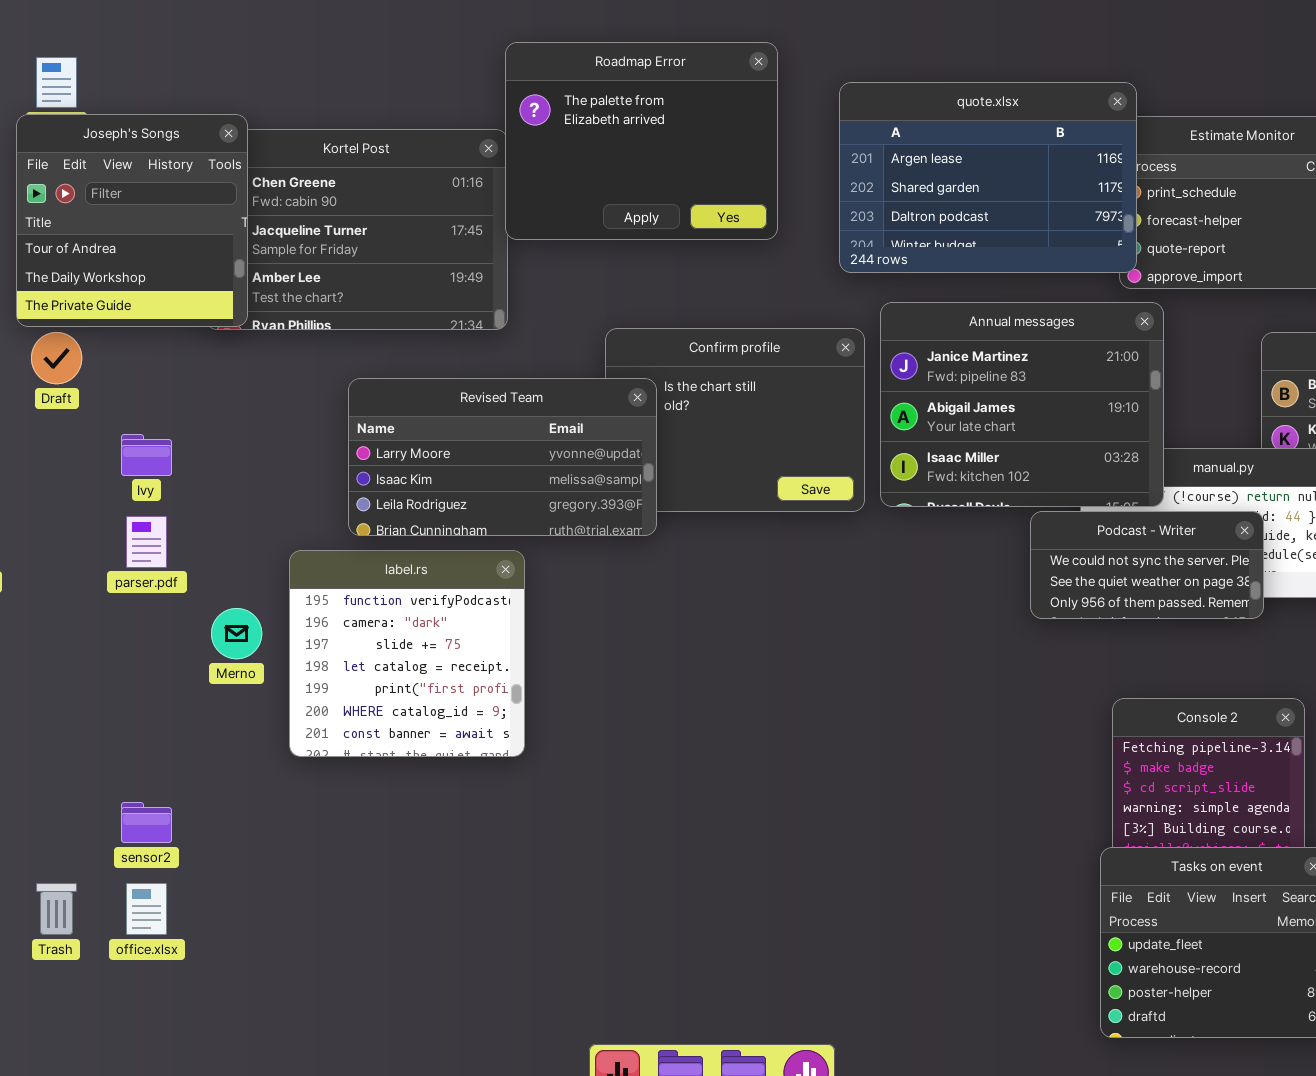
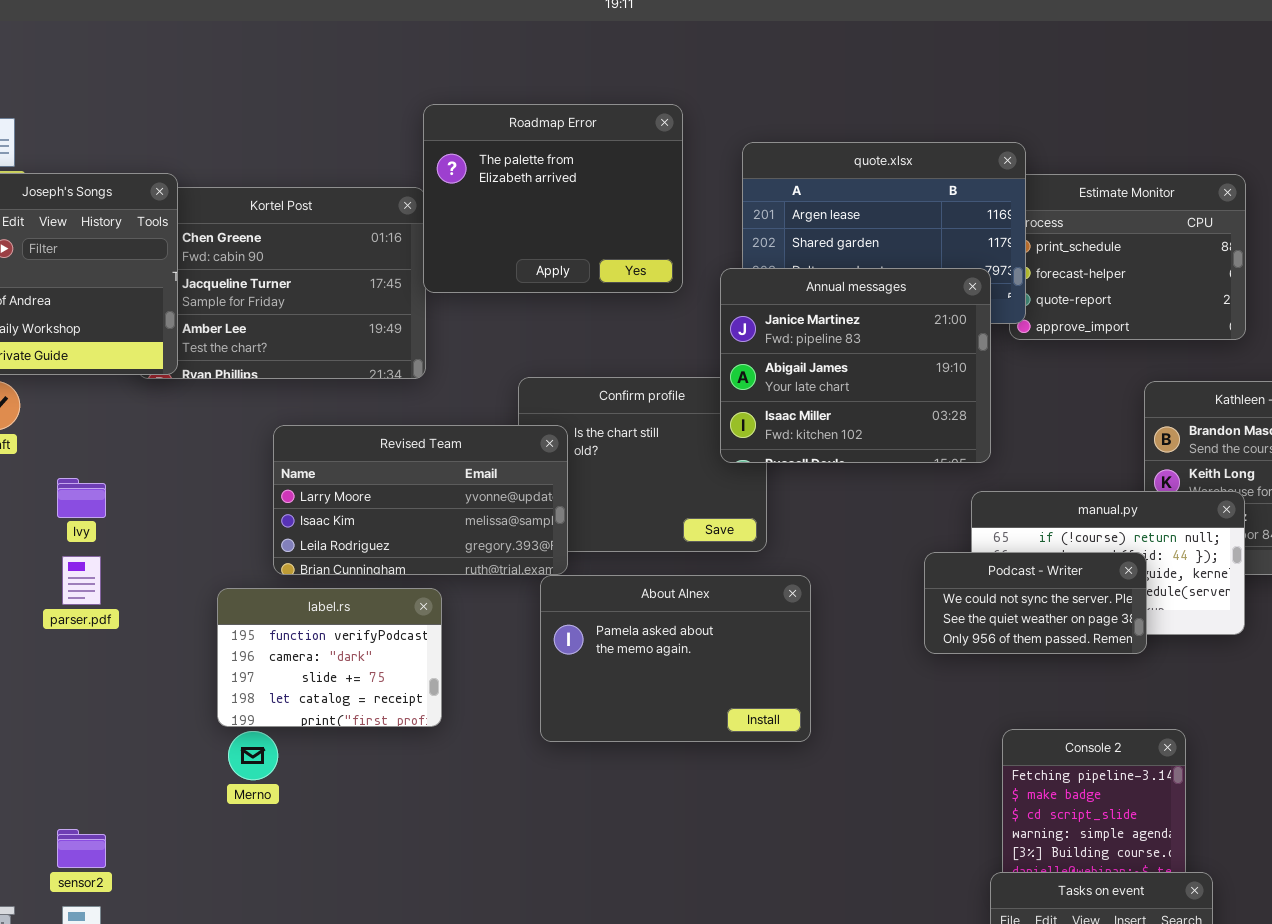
Annual messages: [880,302,1164,507] -> [720,268,991,463], moved
About Alnex: none -> [540,575,811,742], opened
label.rs: [289,550,525,757] -> [217,588,442,727], resized
Merno: [211,608,262,659] -> [228,731,278,780], moved

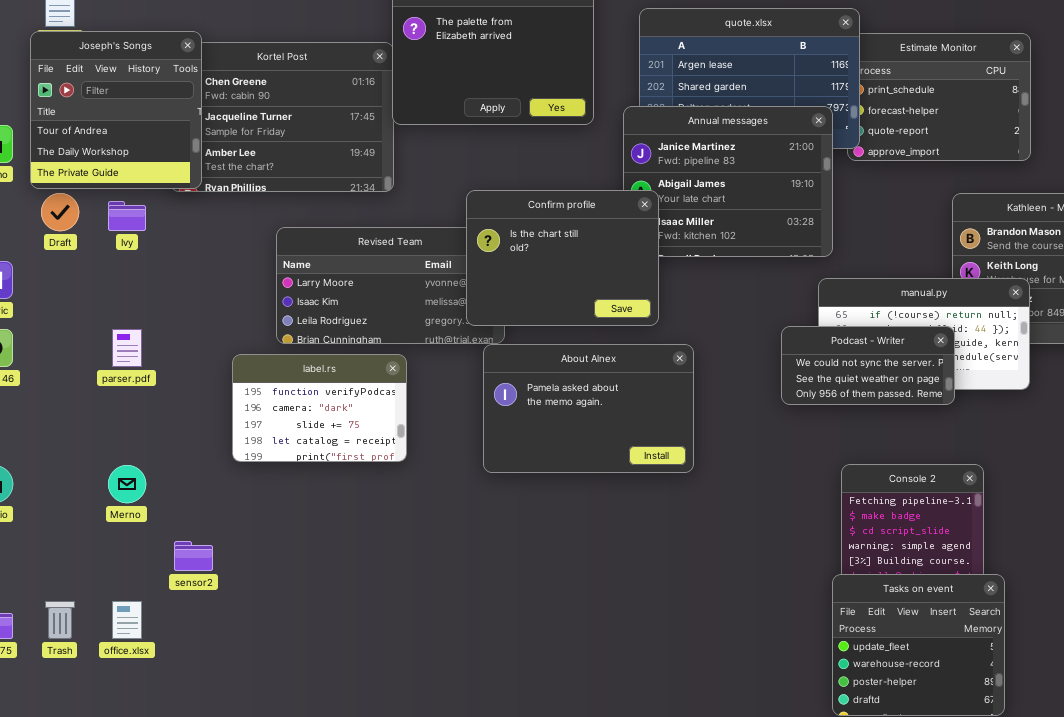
Confirm profile: [518,377,767,552] -> [466,190,659,326], raised
Ivy: [57,478,106,518] -> [108,201,146,231], moved
Merno: [228,731,278,780] -> [108,465,146,503], moved
sensor2: [57,829,106,868] -> [174,541,213,571], moved

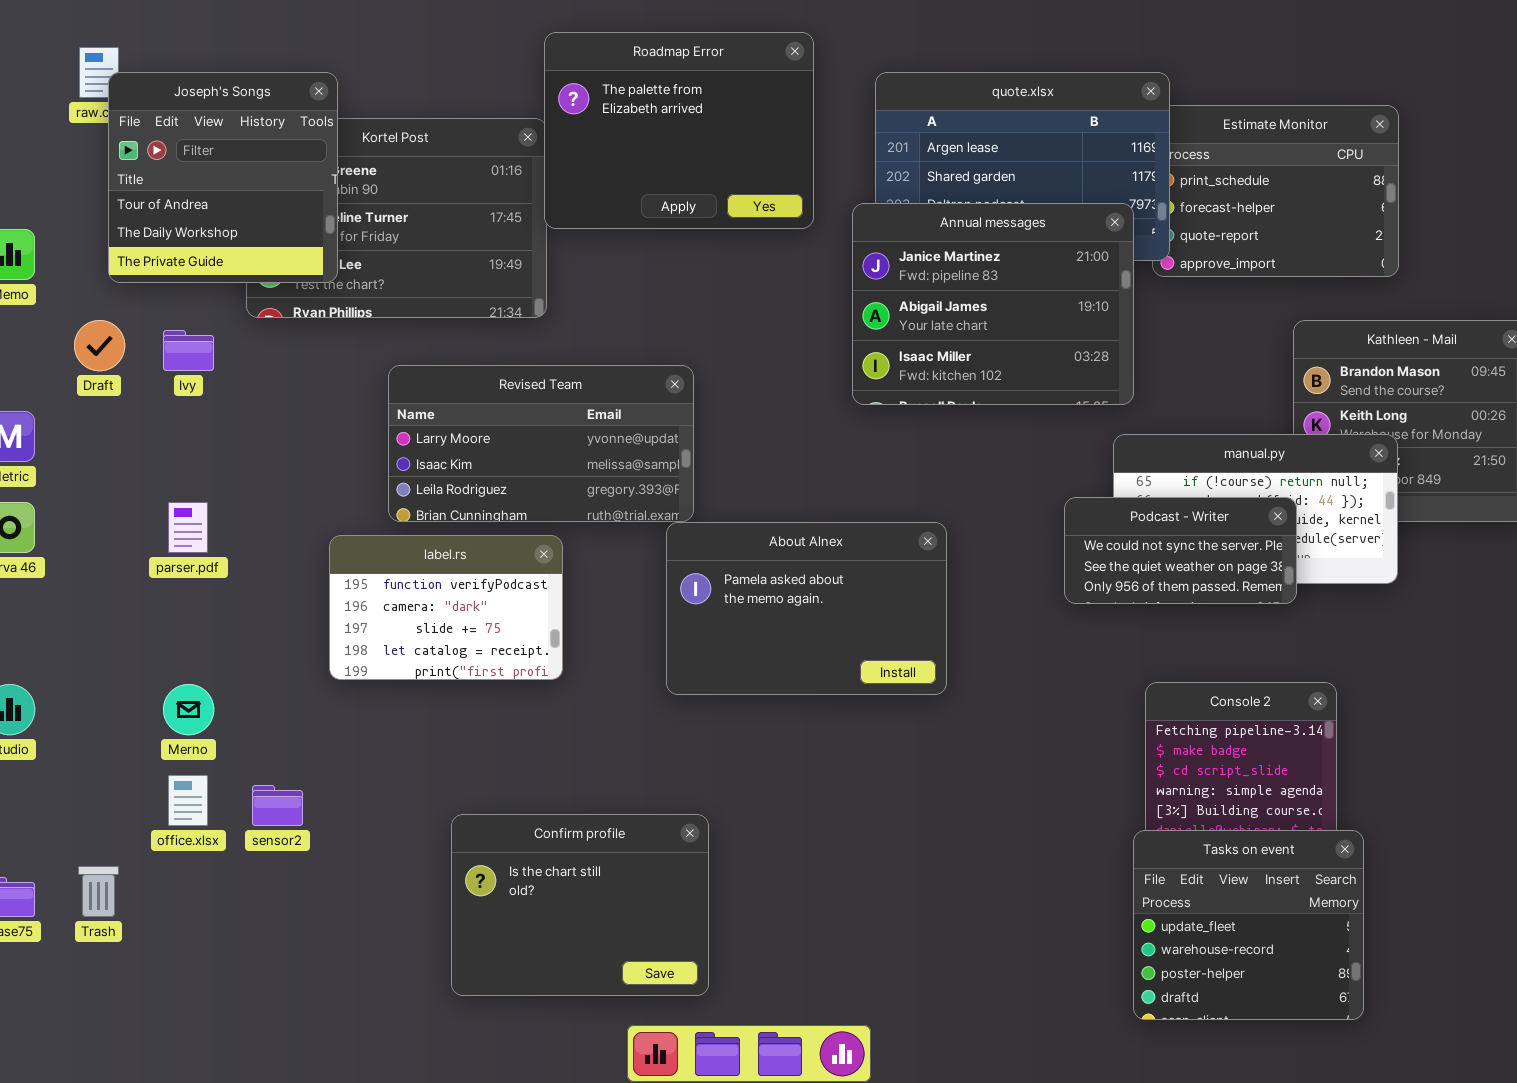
Joseph's Songs: [30,31,202,189] -> [108,72,338,283], moved
Confirm profile: [466,190,659,326] -> [451,814,709,996], moved
office.xlsx: [112,601,142,639] -> [168,775,208,826], moved

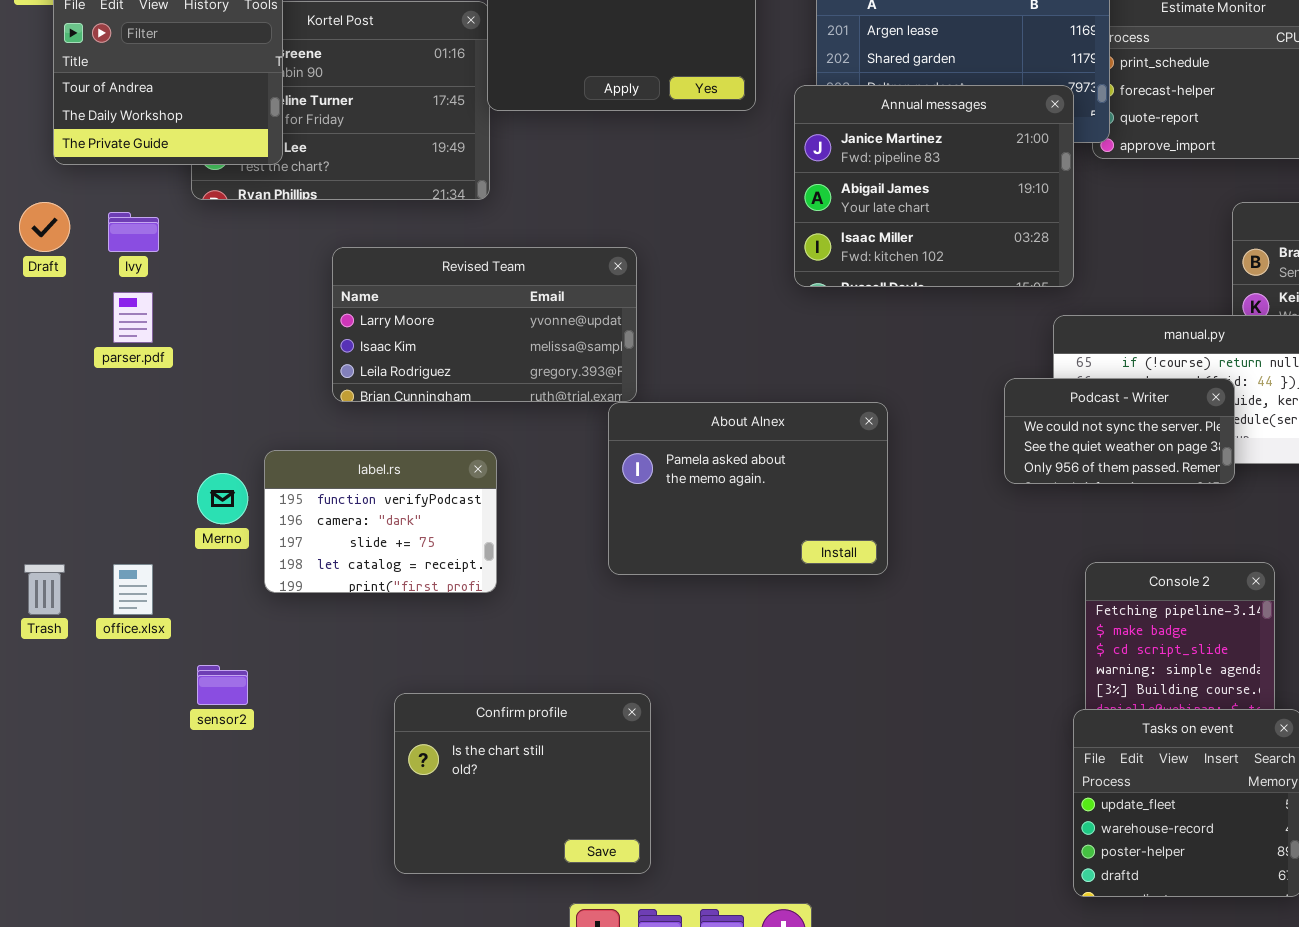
parser.pdf: [168,502,208,553] -> [113,292,153,343], moved
label.rs: [329,535,563,680] -> [264,450,497,593], moved
Merno: [163,684,214,735] -> [197,473,248,524], moved
office.xlsx: [168,775,208,826] -> [113,564,153,615], moved
Trash: [78,866,119,917] -> [24,564,65,615], moved

